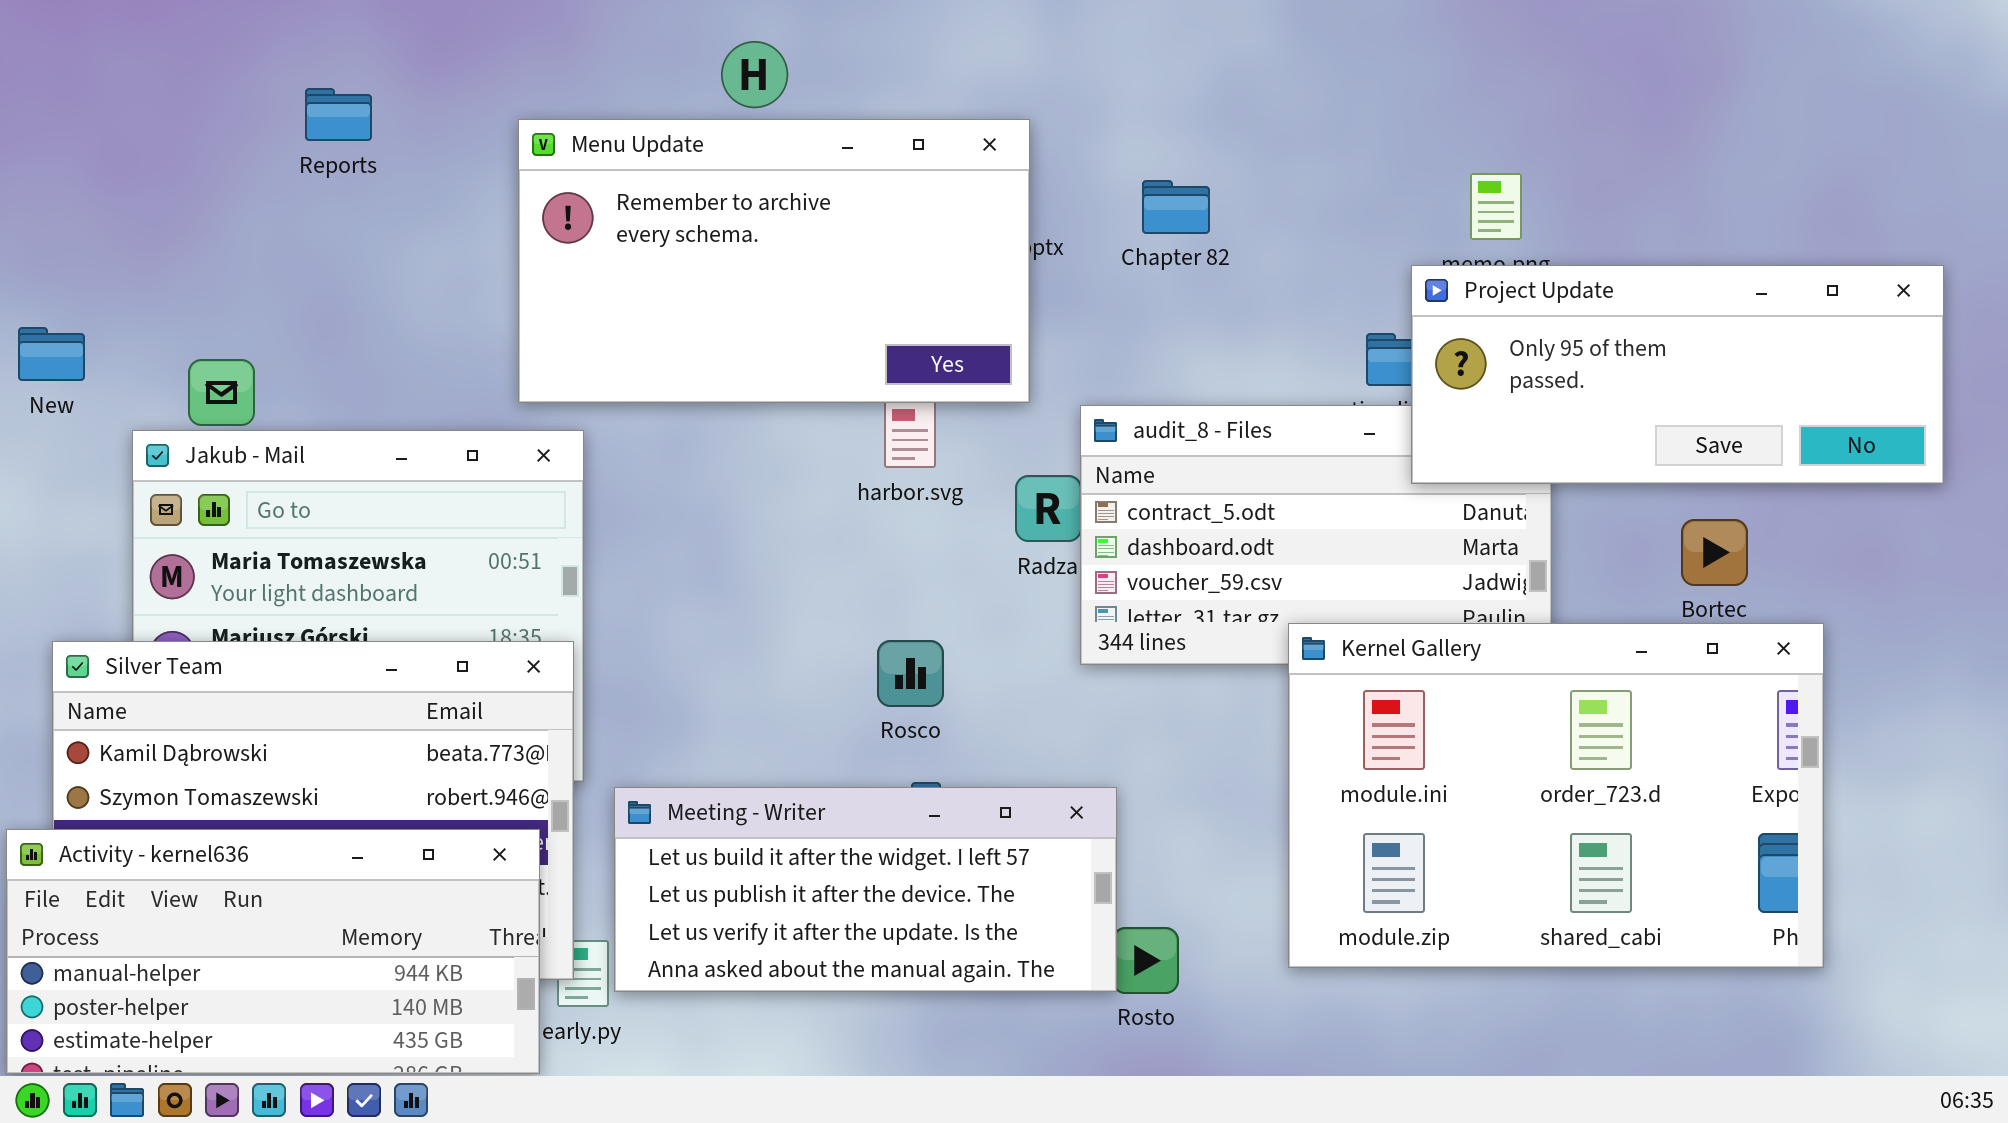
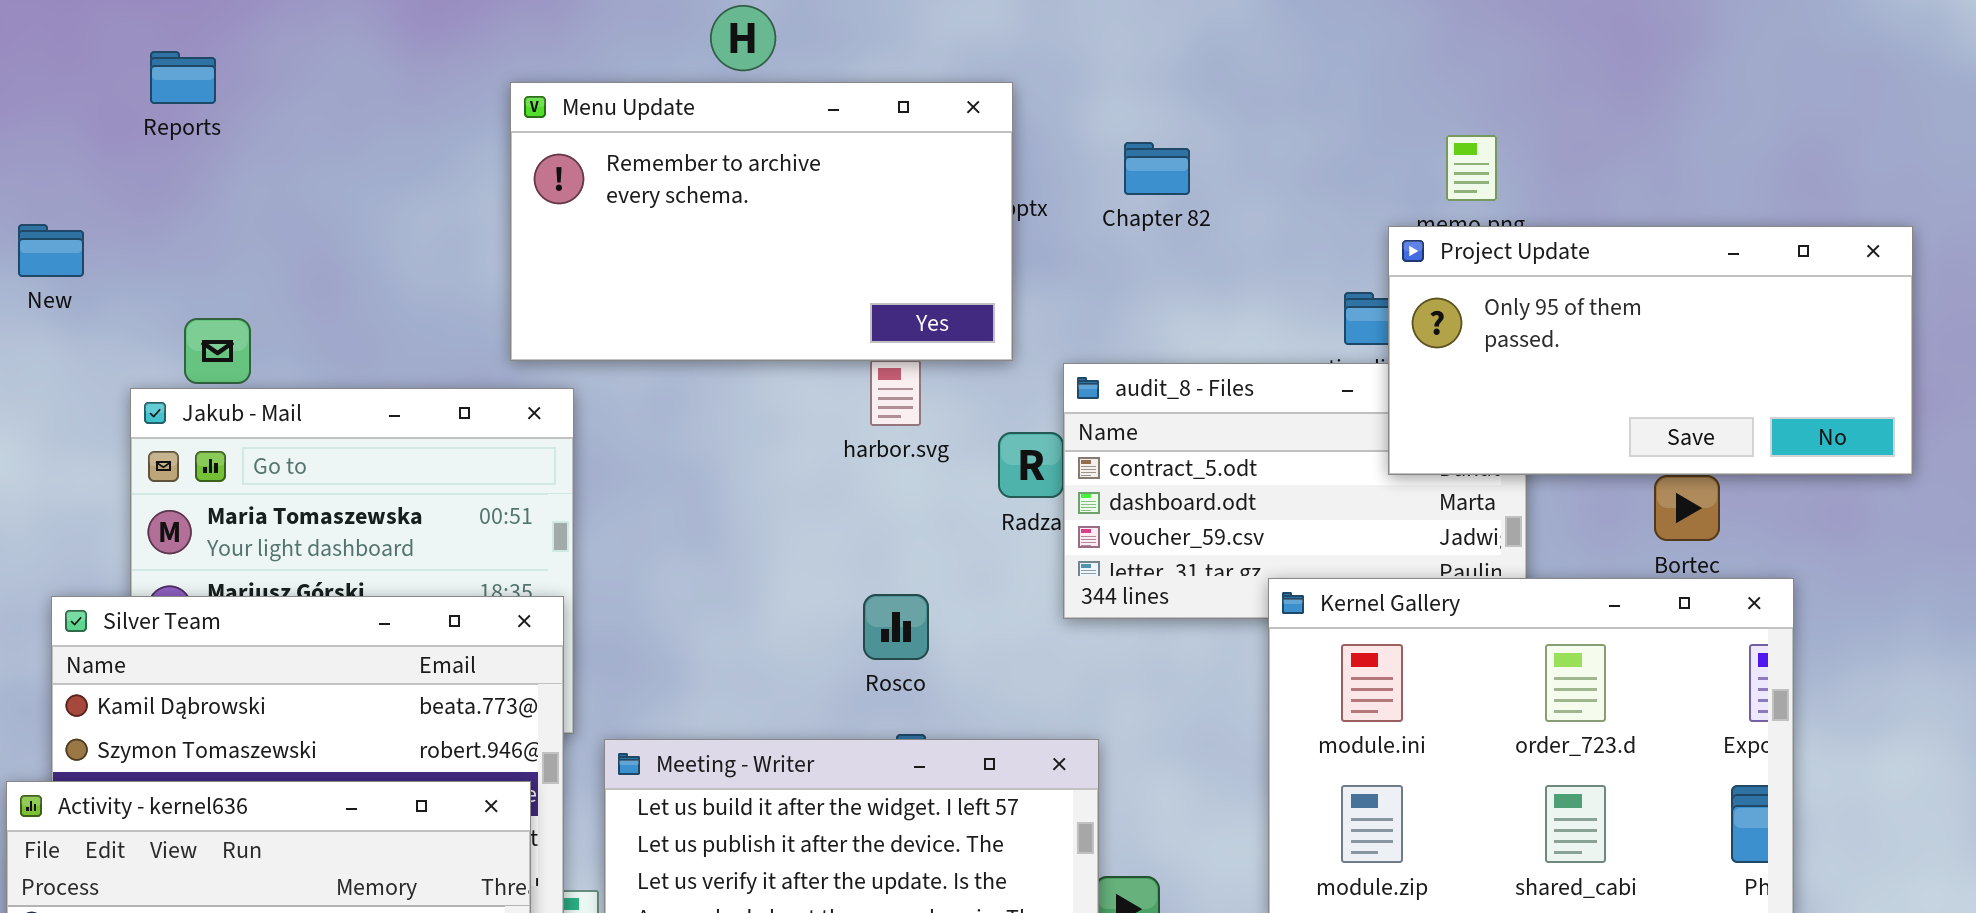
Reports: [305,88,372,141] -> [150,51,216,104], moved
Project Update: [1411,265,1944,484] -> [1388,226,1913,475], resized
New: [18,327,85,381] -> [18,224,84,277], moved

